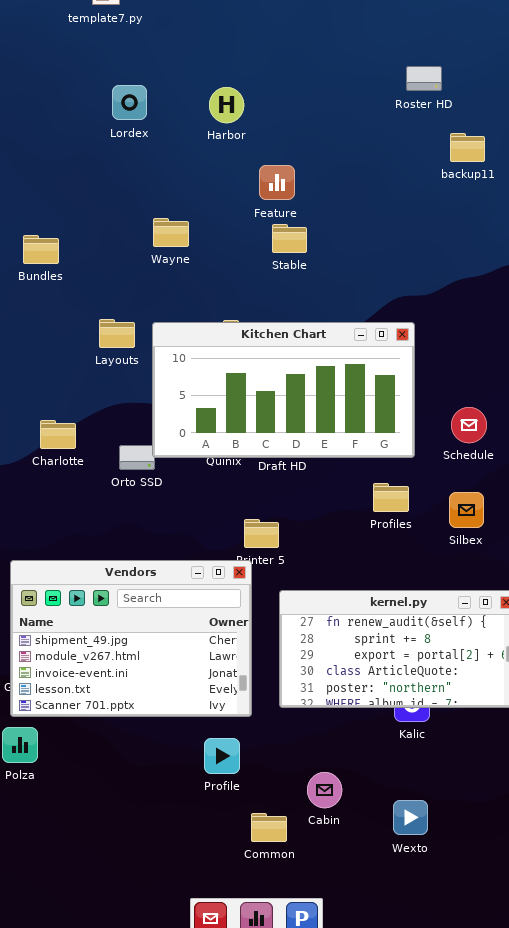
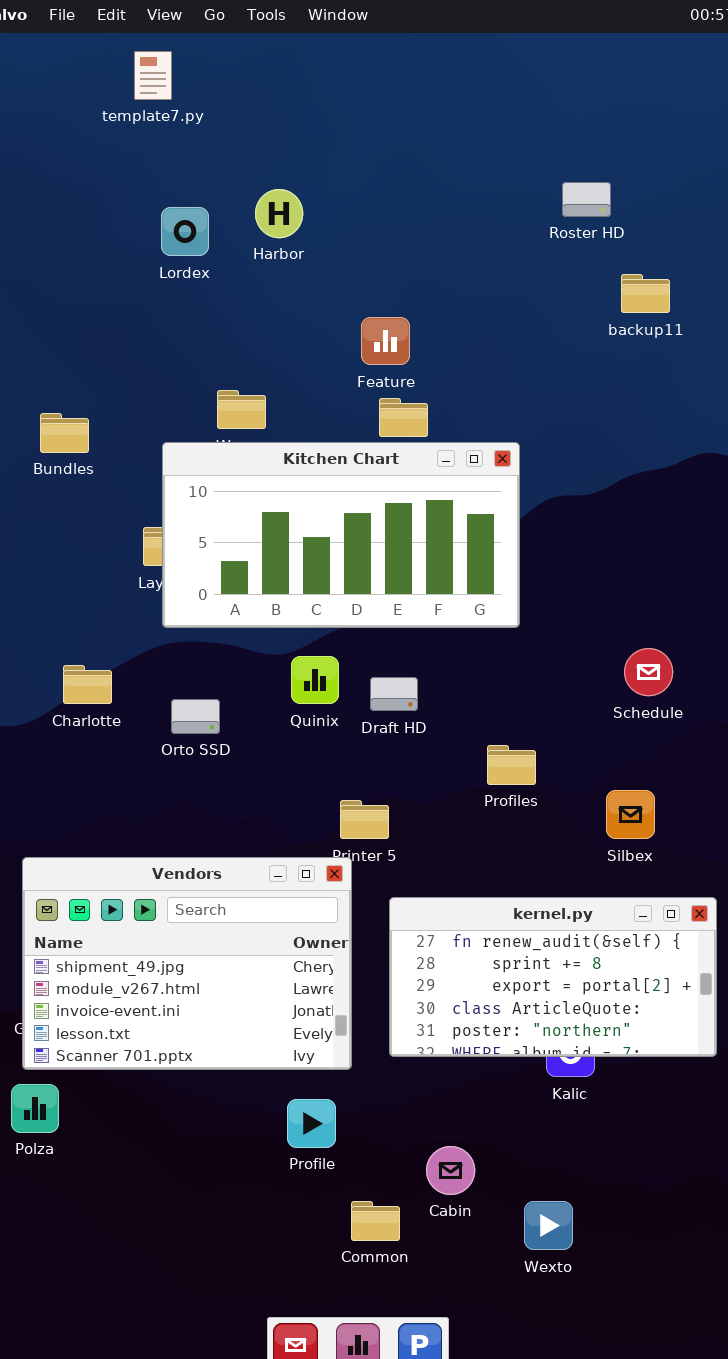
Harbor: [209,87,244,123] -> [255,189,303,238], moved
Kitchen Chart: [152,322,415,458] -> [162,442,520,628], moved
Profiles: [373,483,409,512] -> [487,745,536,785], moved
Silbex: [449,492,484,528] -> [606,790,655,839], moved
Wexto: [393,800,428,835] -> [524,1201,573,1250], moved

